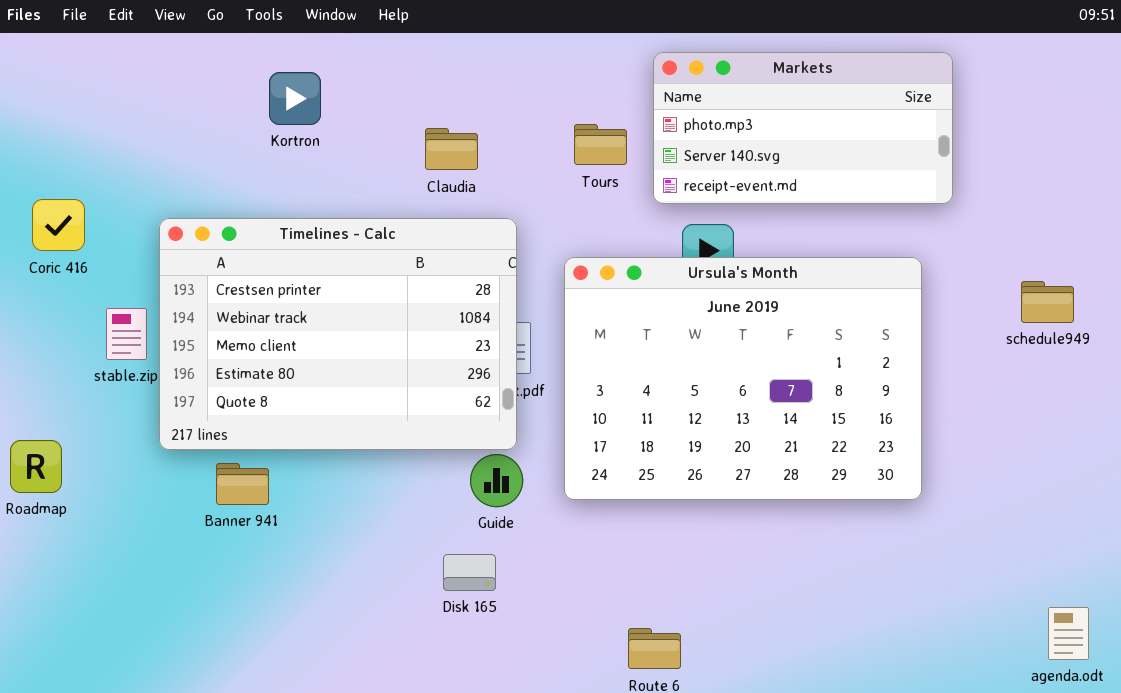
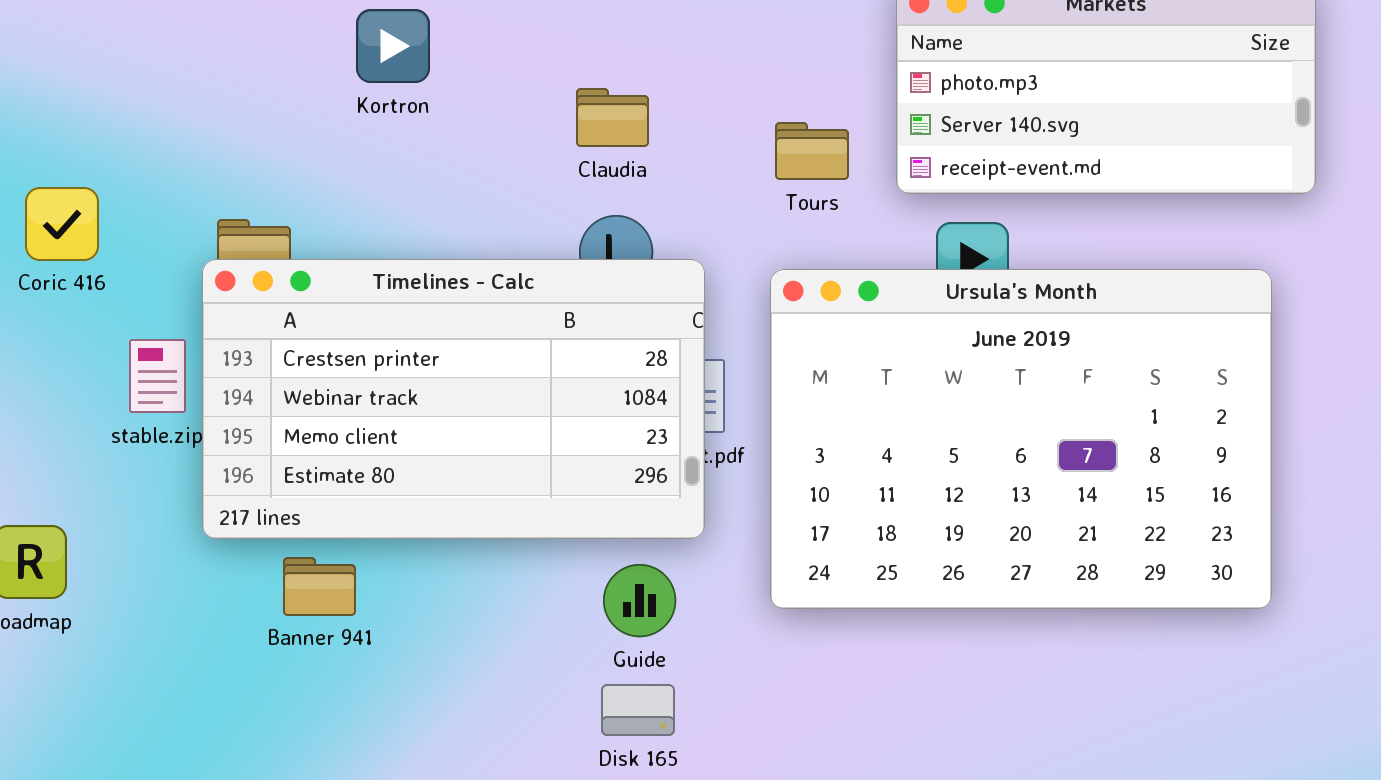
Tours: [574,124,627,165] -> [775,122,849,180], moved
Timelines - Calc: [159,218,517,450] -> [202,259,705,539], resized
Guide: [470,454,523,507] -> [603,564,676,637], moved

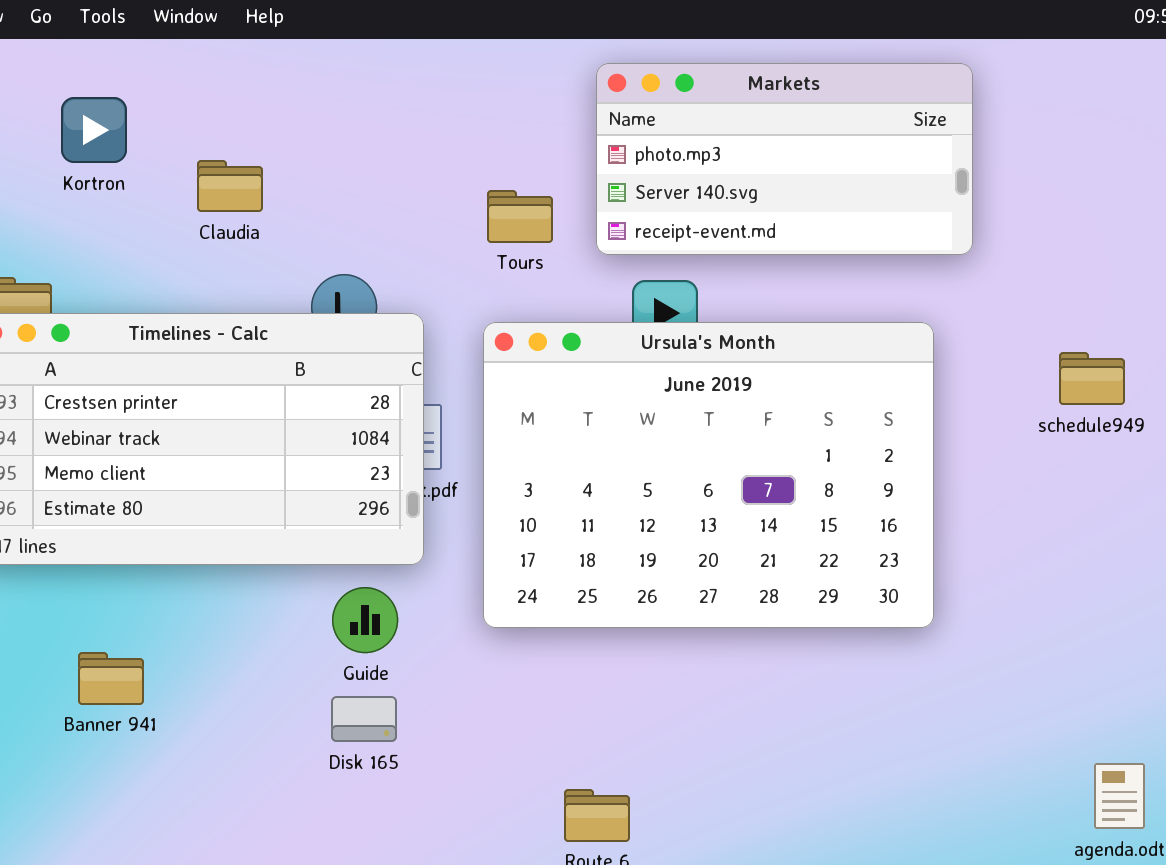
Kortron: [356,9,430,83] -> [61,97,127,163], moved
Claudia: [576,88,649,147] -> [197,160,263,212], moved
Banner 941: [283,557,356,616] -> [78,652,144,705], moved

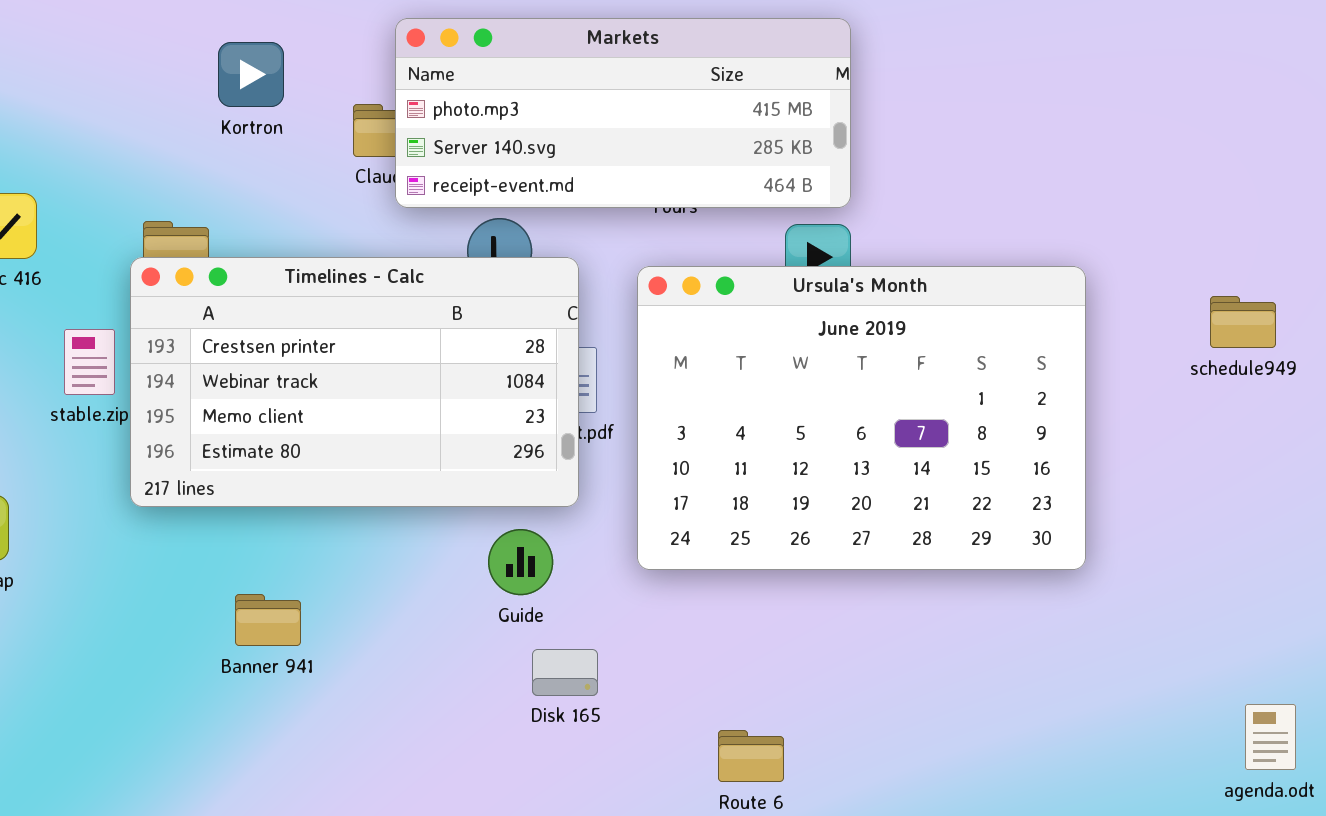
Markets: [596,63,973,255] -> [395,18,851,208], moved, resized
Disk 165: [331,696,397,742] -> [532,649,598,696], moved

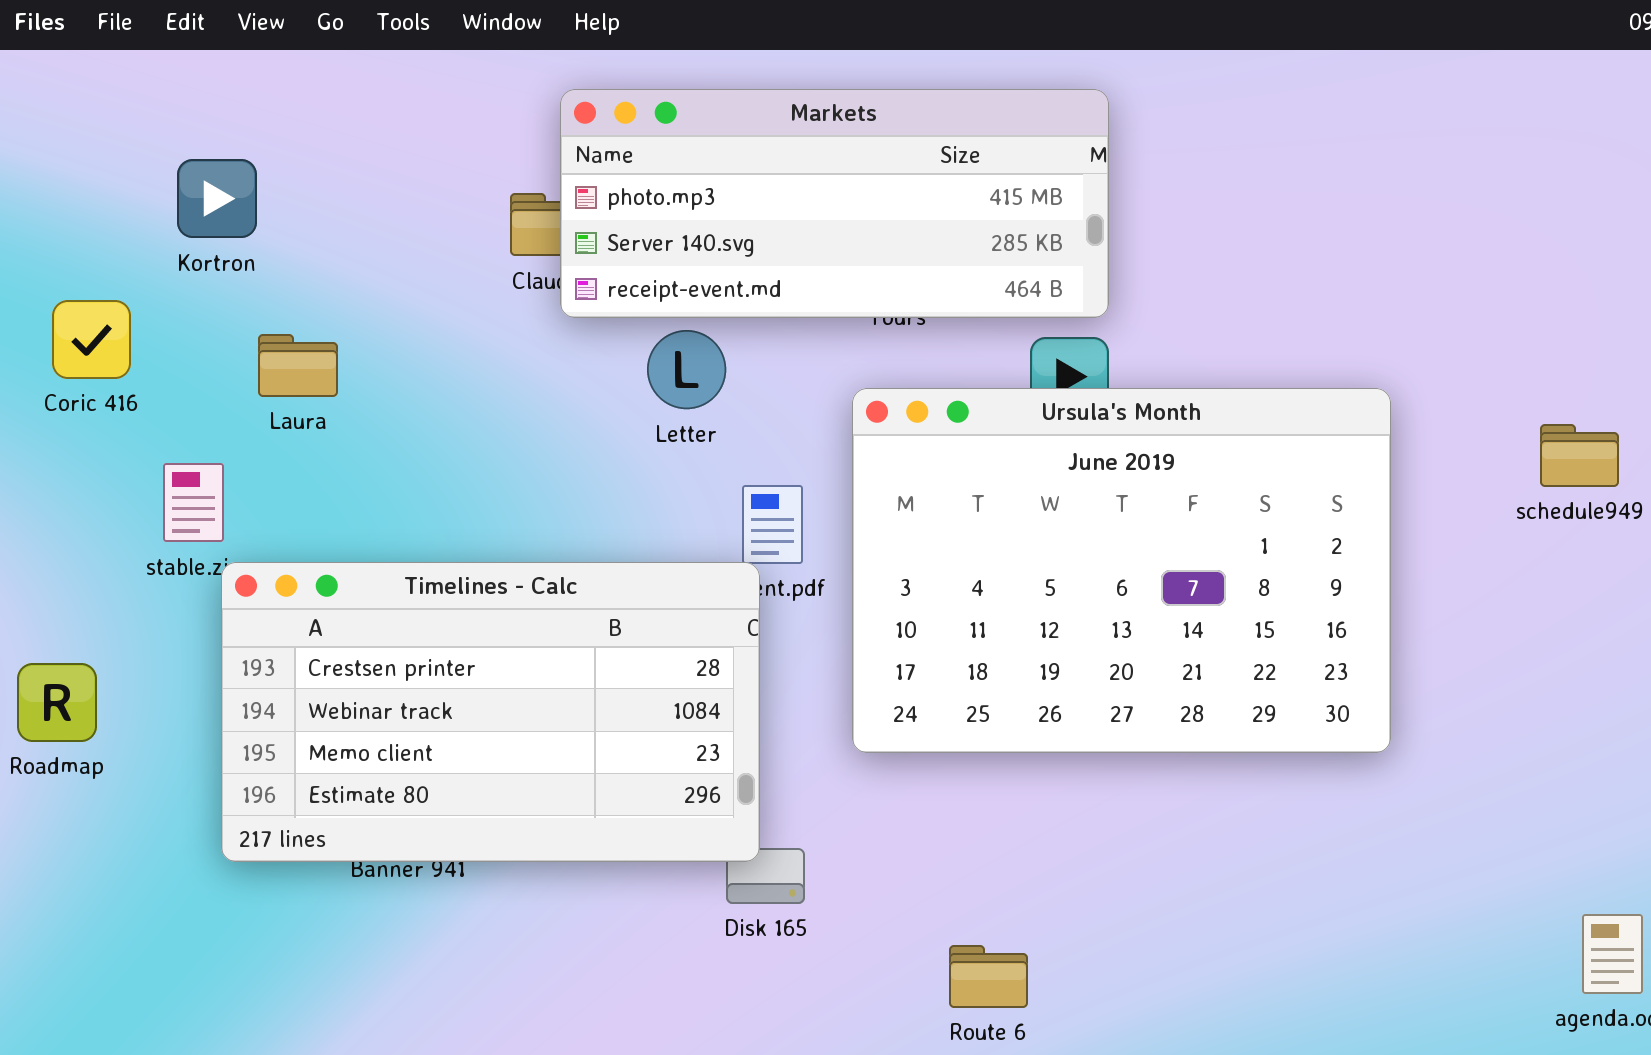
Kortron: [218,42,284,107] -> [177,159,257,238], moved
Timelines - Calc: [130,257,579,507] -> [221,562,760,862], moved

